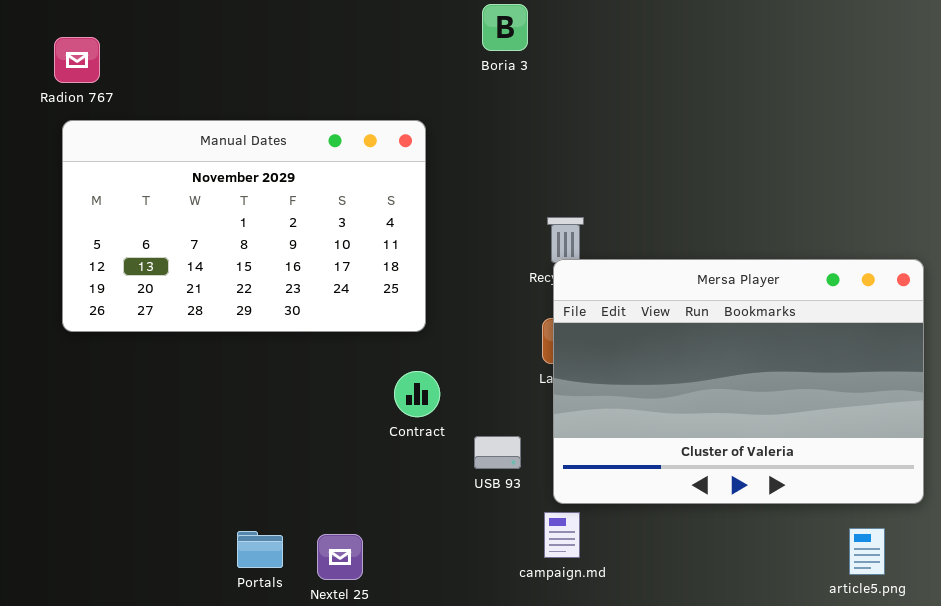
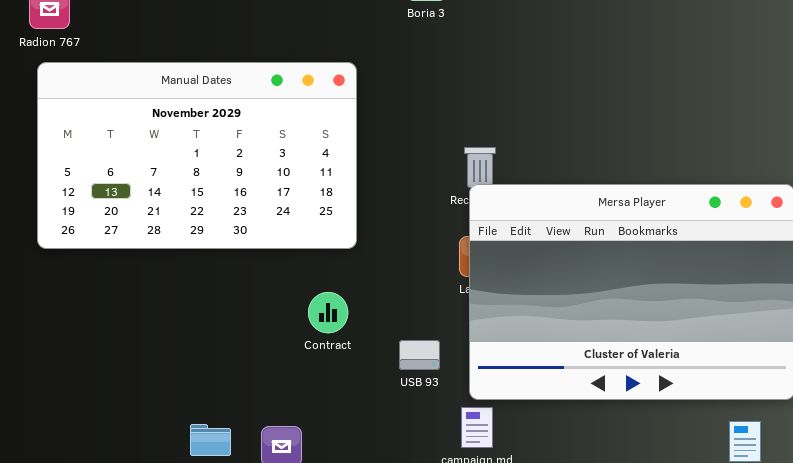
Contract: [394,371,440,417] -> [308,292,348,333], moved

